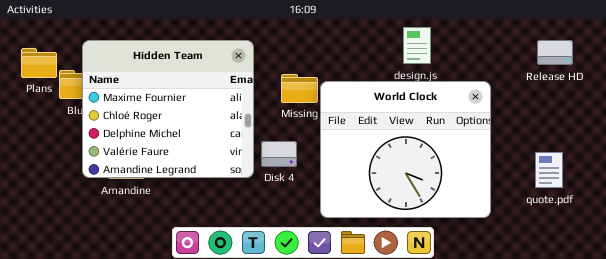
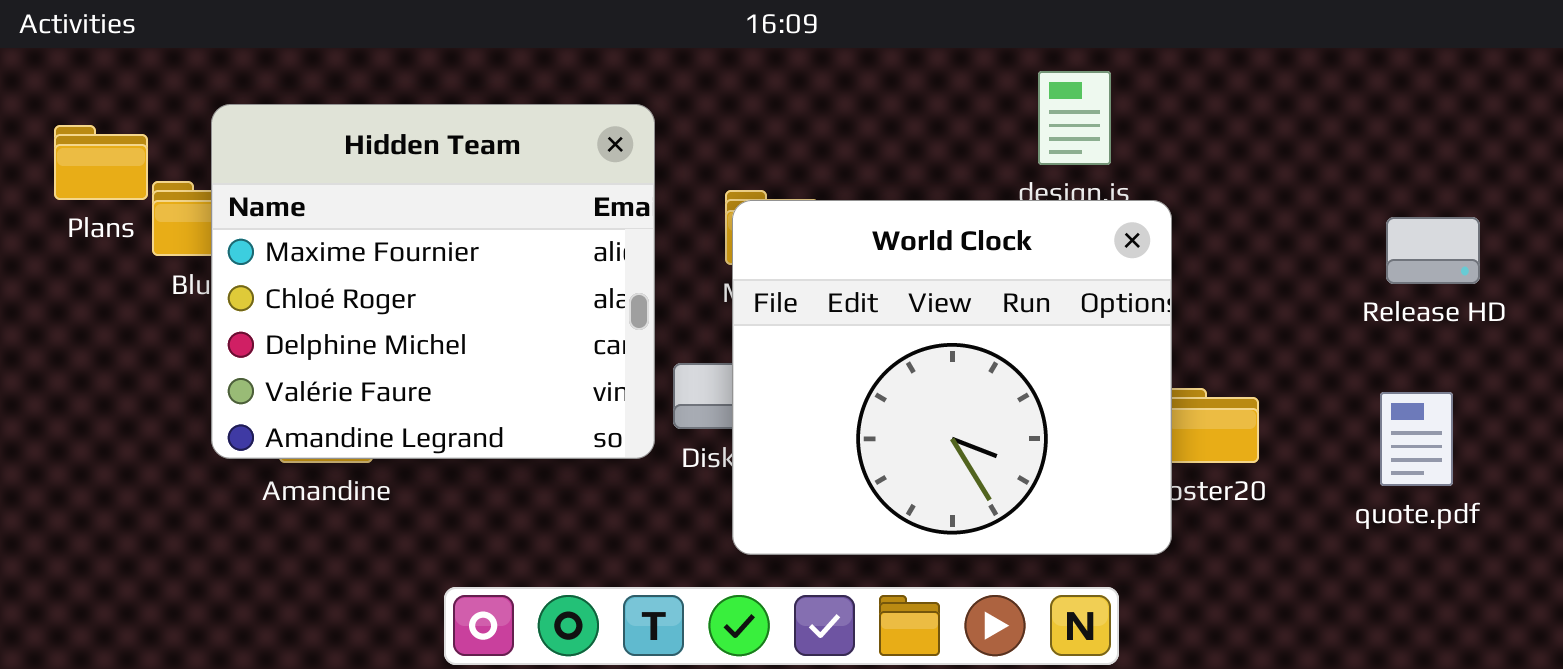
Release HD: [537,40,573,65] -> [1386,217,1480,284], moved
World Clock: [320,81,491,218] -> [732,200,1172,555], moved

